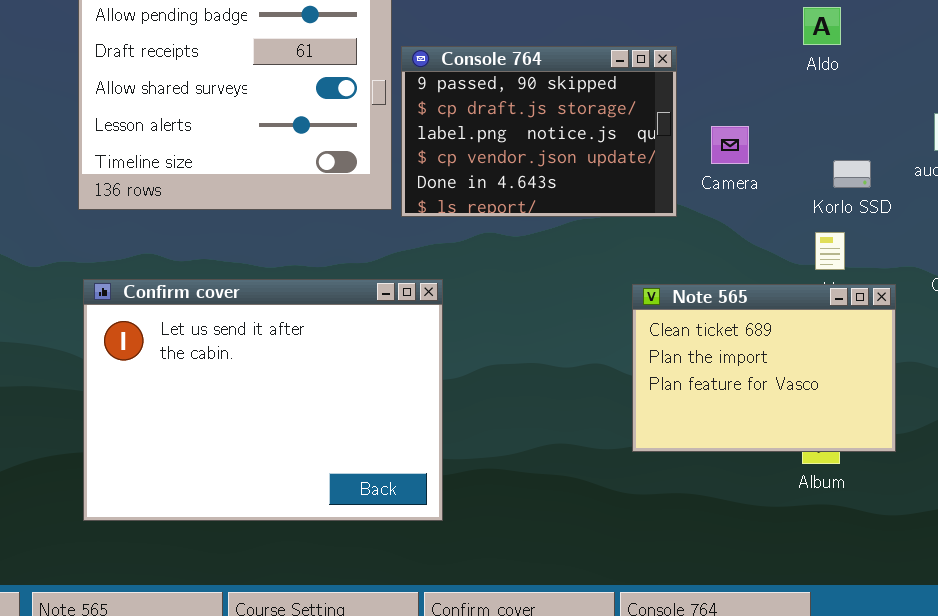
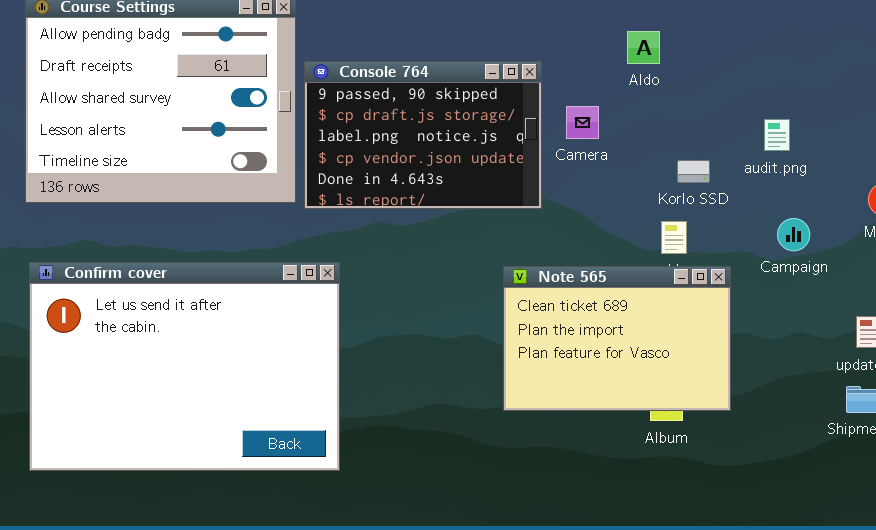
Aldo: [803,7,841,45] -> [627,31,660,64], moved
Camera: [711,126,749,164] -> [566,106,599,139], moved

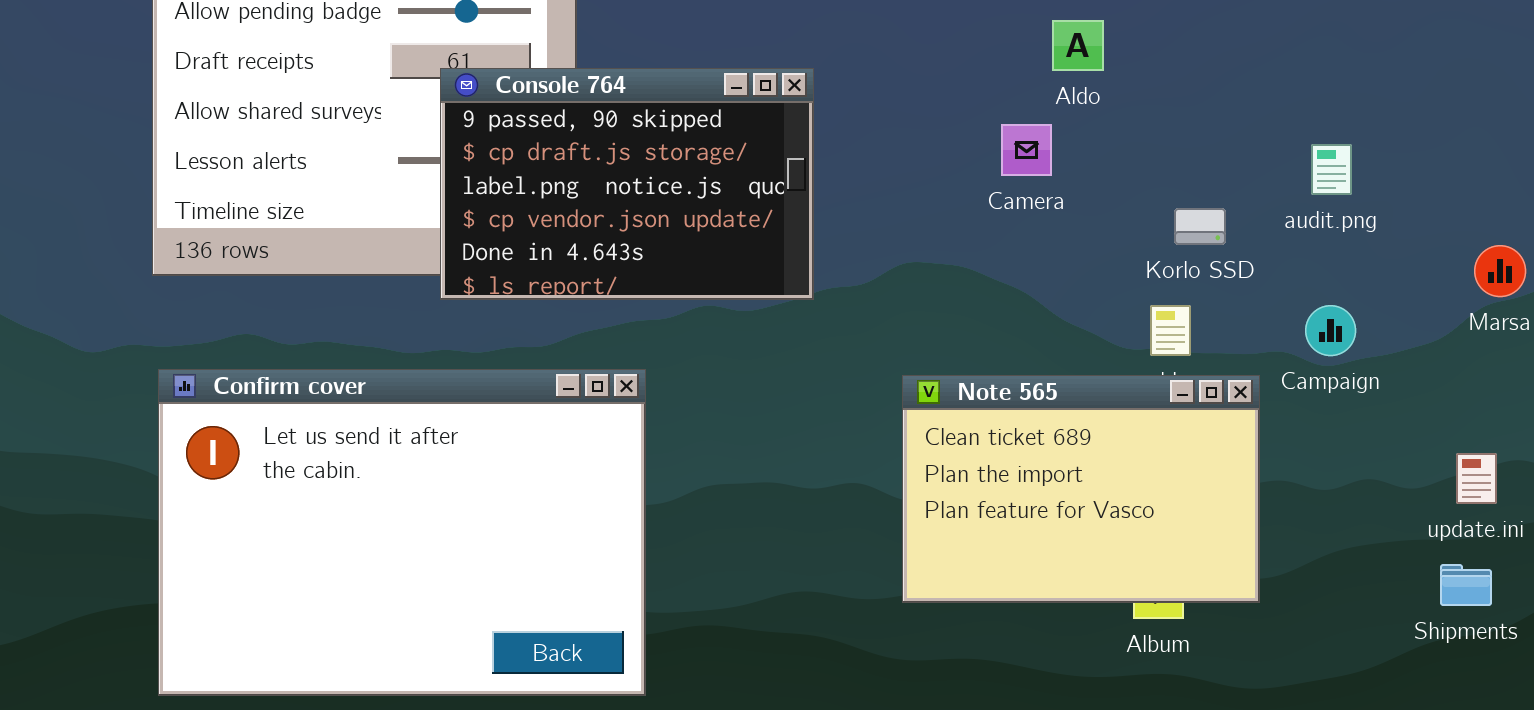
Aldo: [627,31,660,64] -> [1052,20,1104,71], moved
Console 764: [304,61,542,209] -> [440,68,814,300], moved
Campaign: [777,218,810,251] -> [1305,305,1356,356], moved

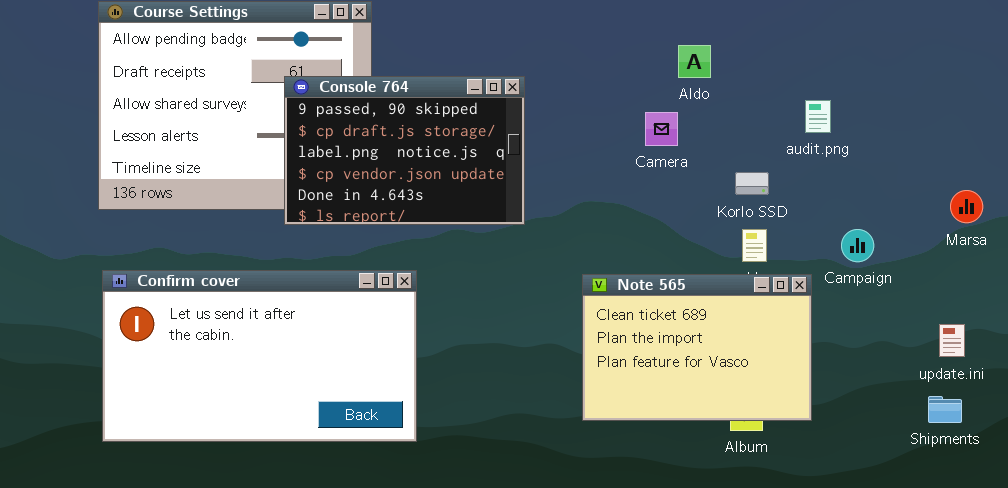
audit.png: [1311,144,1352,195] -> [805,100,831,133], moved
Korlo SSD: [1174,208,1226,245] -> [735,172,769,195], moved
Confirm cover: [158,369,646,696] -> [102,270,417,442], resized

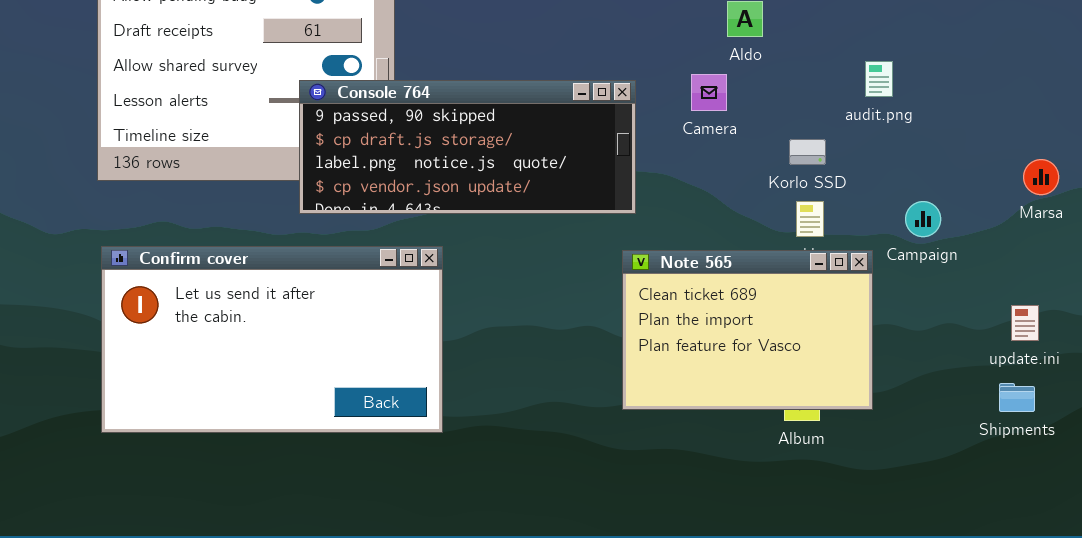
Console 764: [284,76,525,225] -> [299,80,636,214], moved, resized

